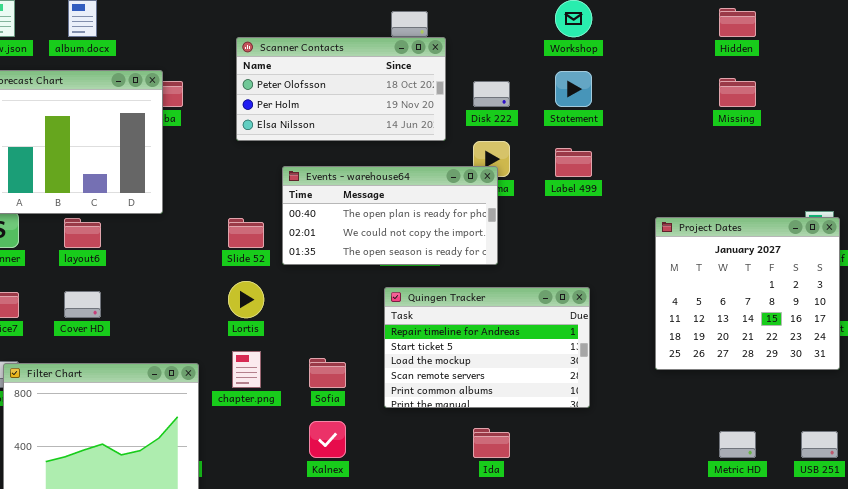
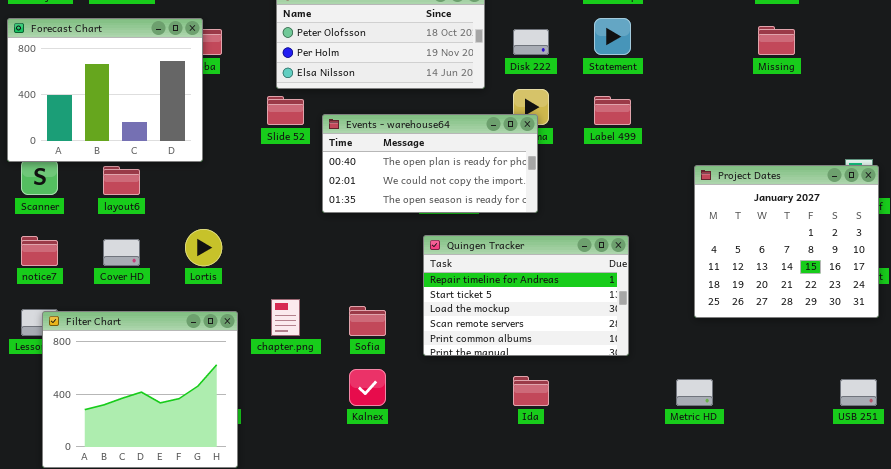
Slide 52: [228,218,264,248] -> [267,96,304,125], moved
Lortis: [228,281,264,318] -> [185,229,222,266], moved
Metric HD: [719,431,756,458] -> [676,379,713,406], moved

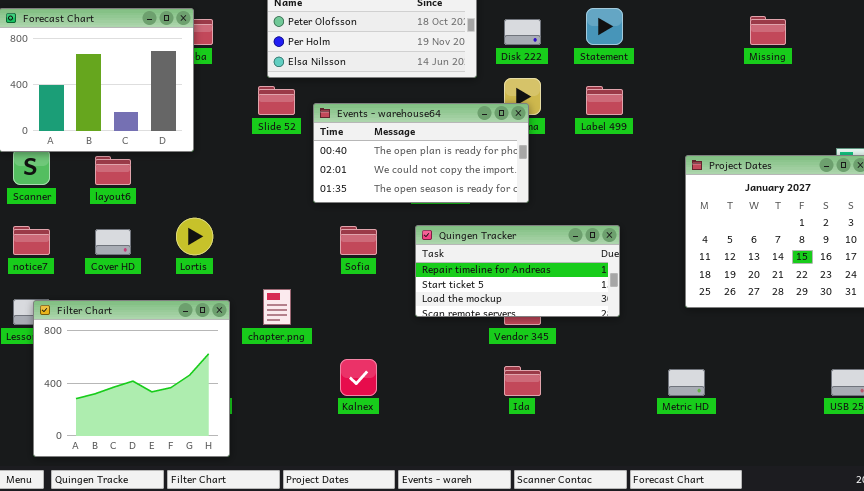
Quingen Tracker: [423,235,629,356] -> [415,225,620,317], resized
Sofia: [349,306,386,336] -> [340,226,377,255], moved

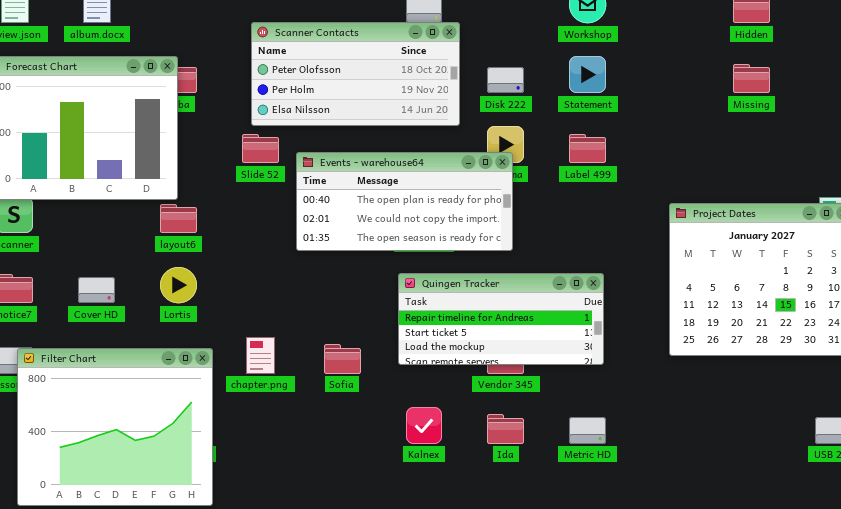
layout6: [95,156,131,185] -> [160,204,197,233], moved
Sofia: [340,226,377,255] -> [324,344,361,374], moved
Kalnex: [340,359,377,396] -> [406,407,442,444], moved
Metric HD: [668,369,705,396] -> [569,417,606,444], moved

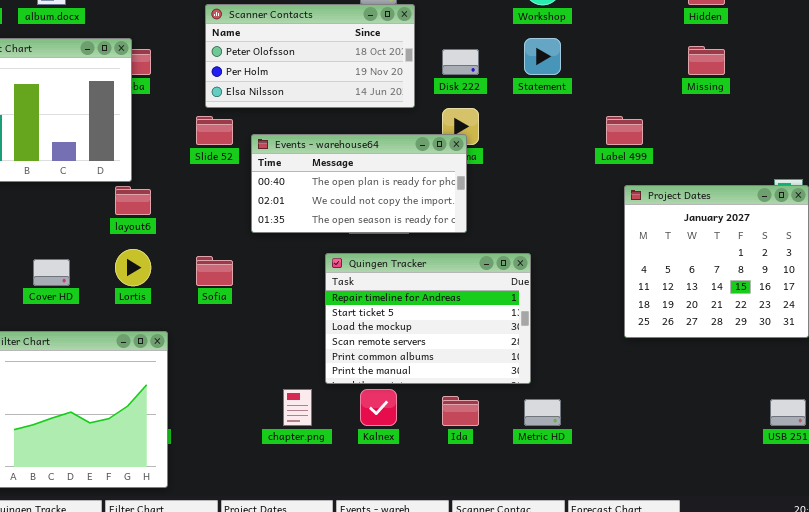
Label 499: [569,134,606,163] -> [606,116,643,145], moved
Quingen Tracker: [398,273,604,365] -> [325,253,531,384], moved, resized
chapter.png: [246,337,275,374] -> [283,389,312,426], moved
Sofia: [324,344,361,374] -> [196,256,233,286], moved

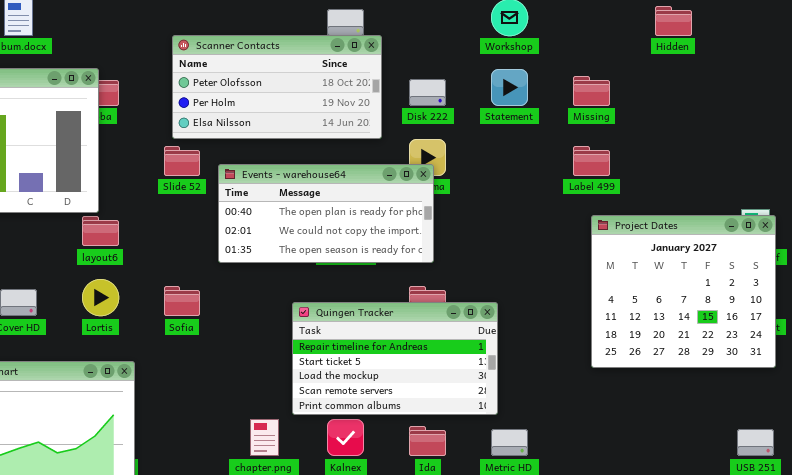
Missing: [688,46,725,75] -> [573,76,610,106], moved
Quingen Tracker: [325,253,531,384] -> [292,302,498,415], resized

